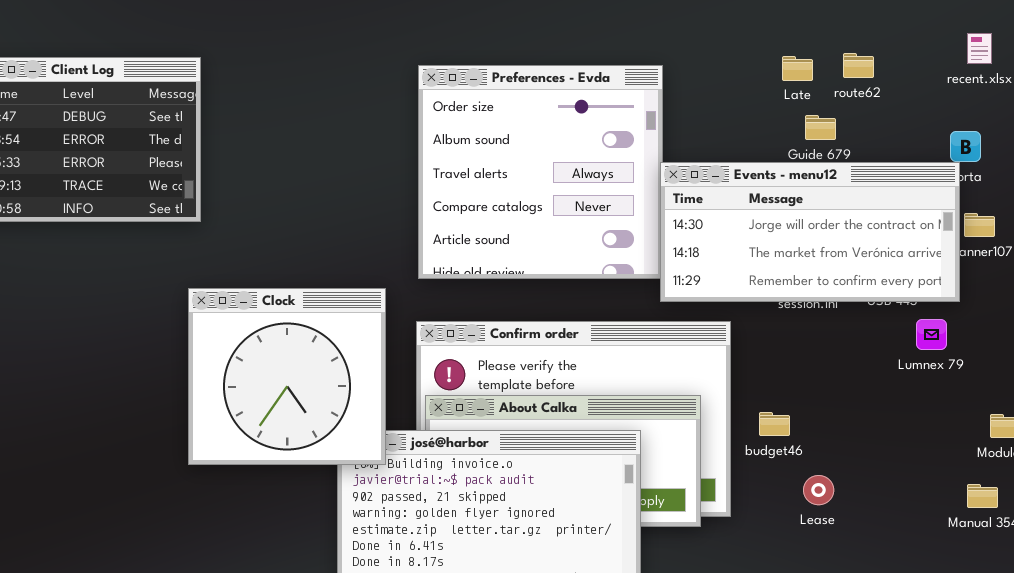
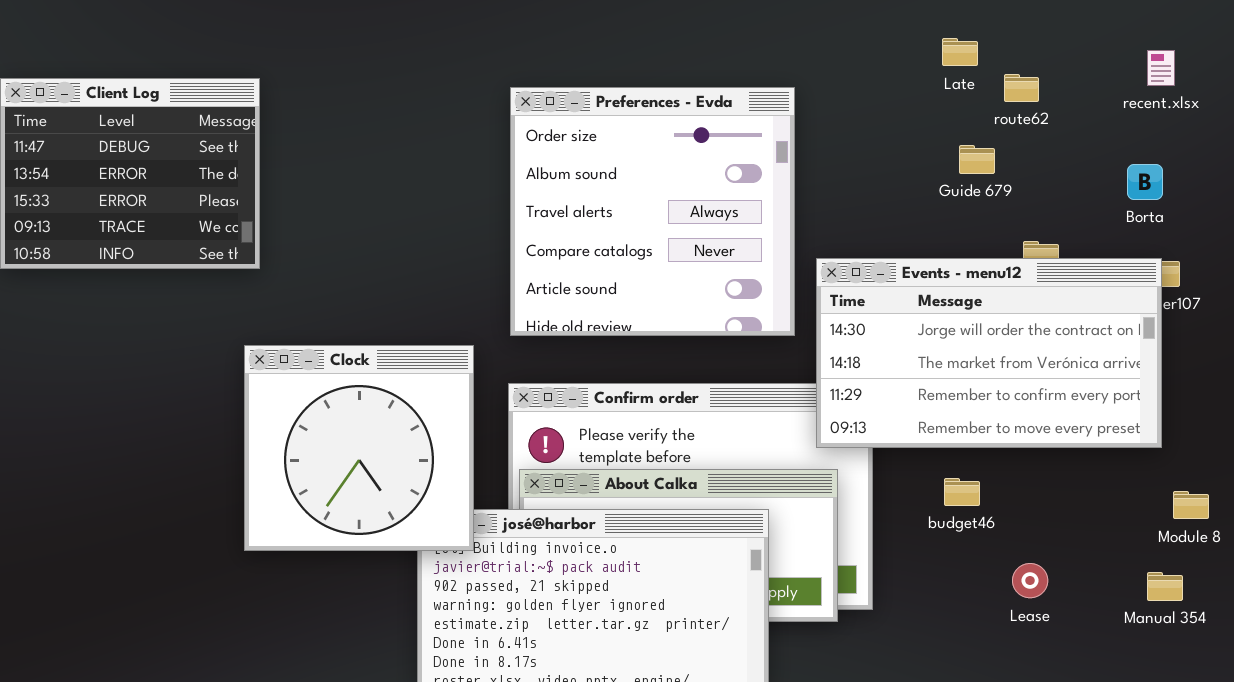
Late: [782,56,813,81] -> [942,38,978,66], moved
Events - menu12: [660,162,960,302] -> [816,258,1162,448], moved, resized
budget46: [759,412,790,436] -> [944,478,980,506], moved
Lease: [803,475,834,505] -> [1012,563,1048,598], moved

